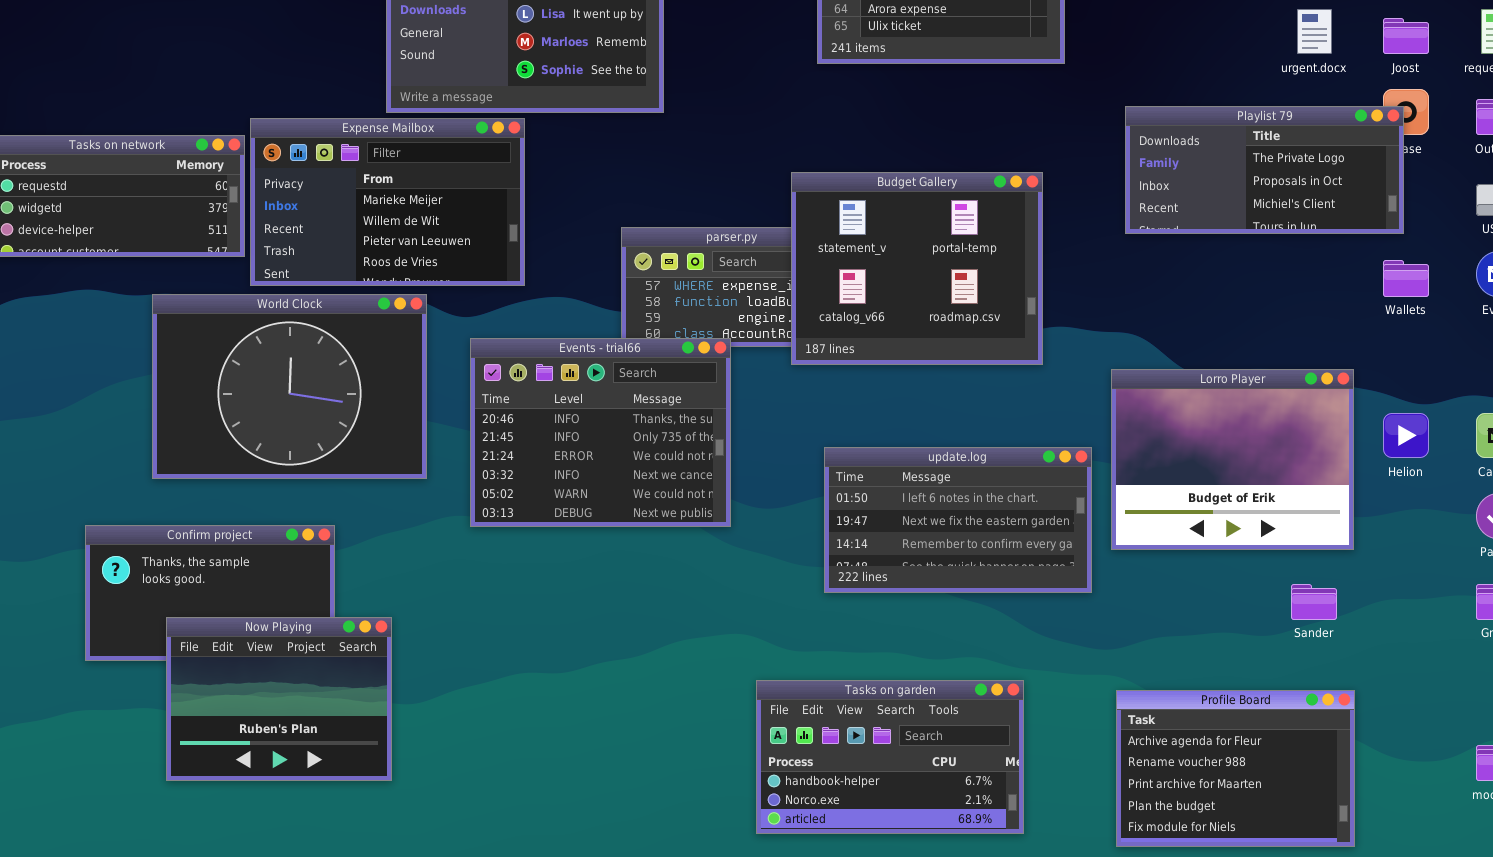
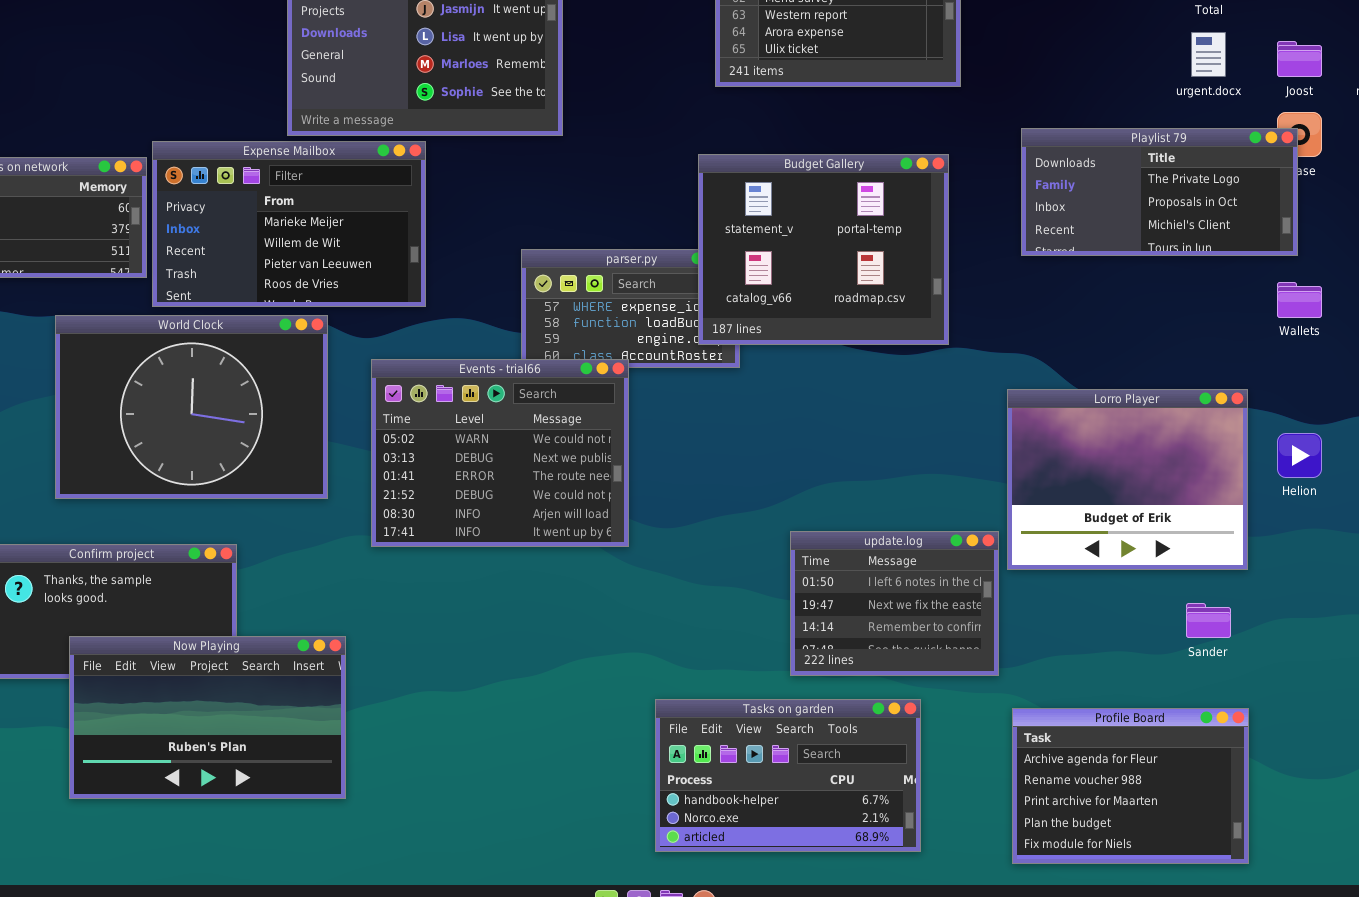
Budget Gallery: [791,172,1043,365] -> [698,154,949,345], moved
Events - trial66: [470,338,731,527] -> [371,359,629,547], scrolled down 4 rows
update.log: [824,447,1092,593] -> [790,531,999,676], moved, resized
Now Playing: [166,617,392,781] -> [69,636,346,799], resized

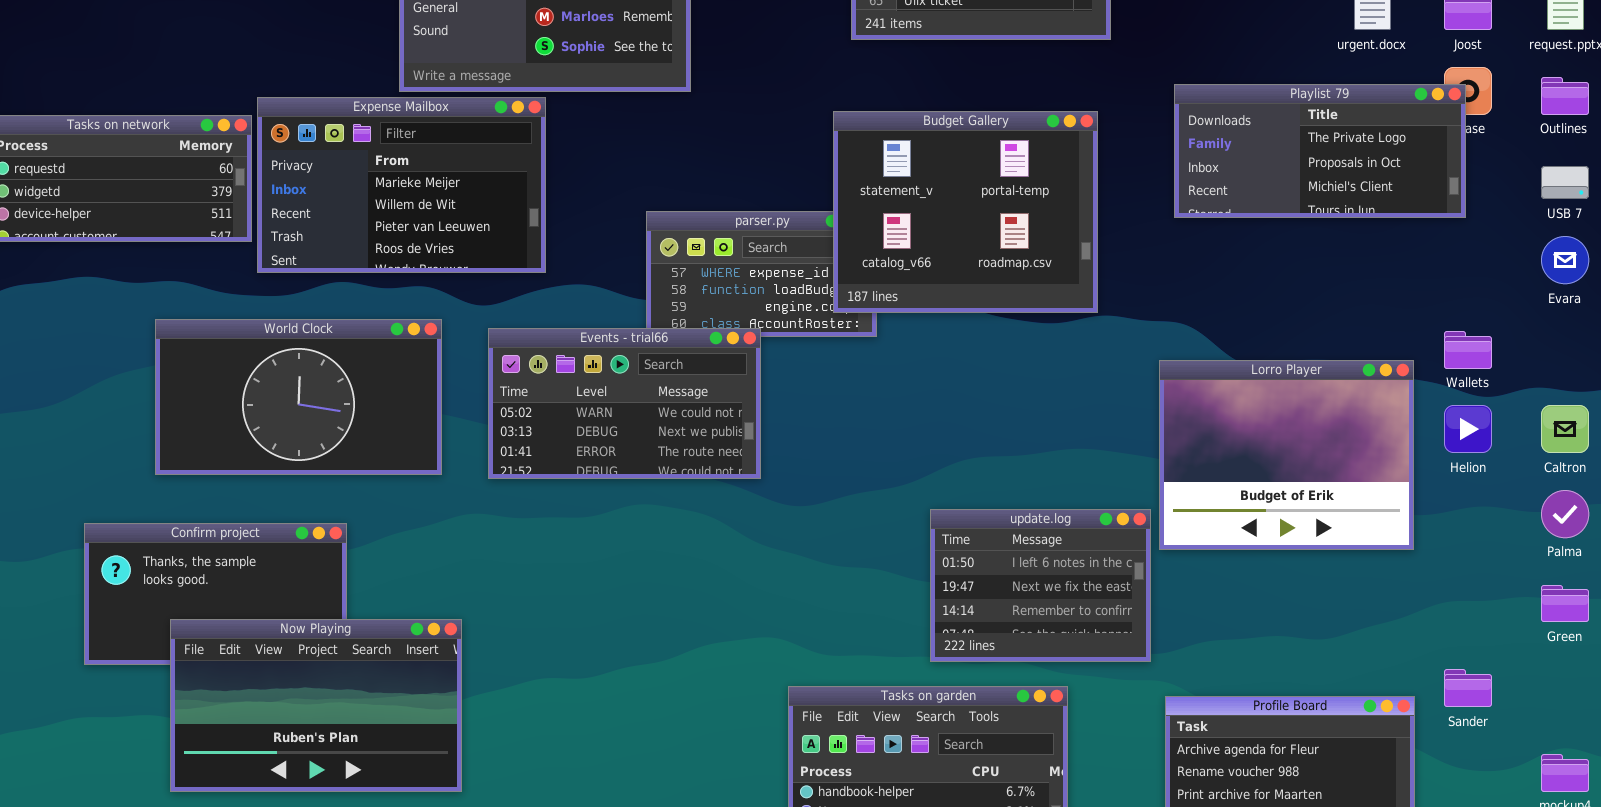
Wallets: [1277,282,1322,318] -> [1444,331,1492,369], moved
World Clock: [55,315,328,499] -> [155,319,442,475], resized
Events - trial66: [371,359,629,547] -> [488,328,761,479], resized
Sander: [1186,603,1231,638] -> [1444,669,1492,707], moved

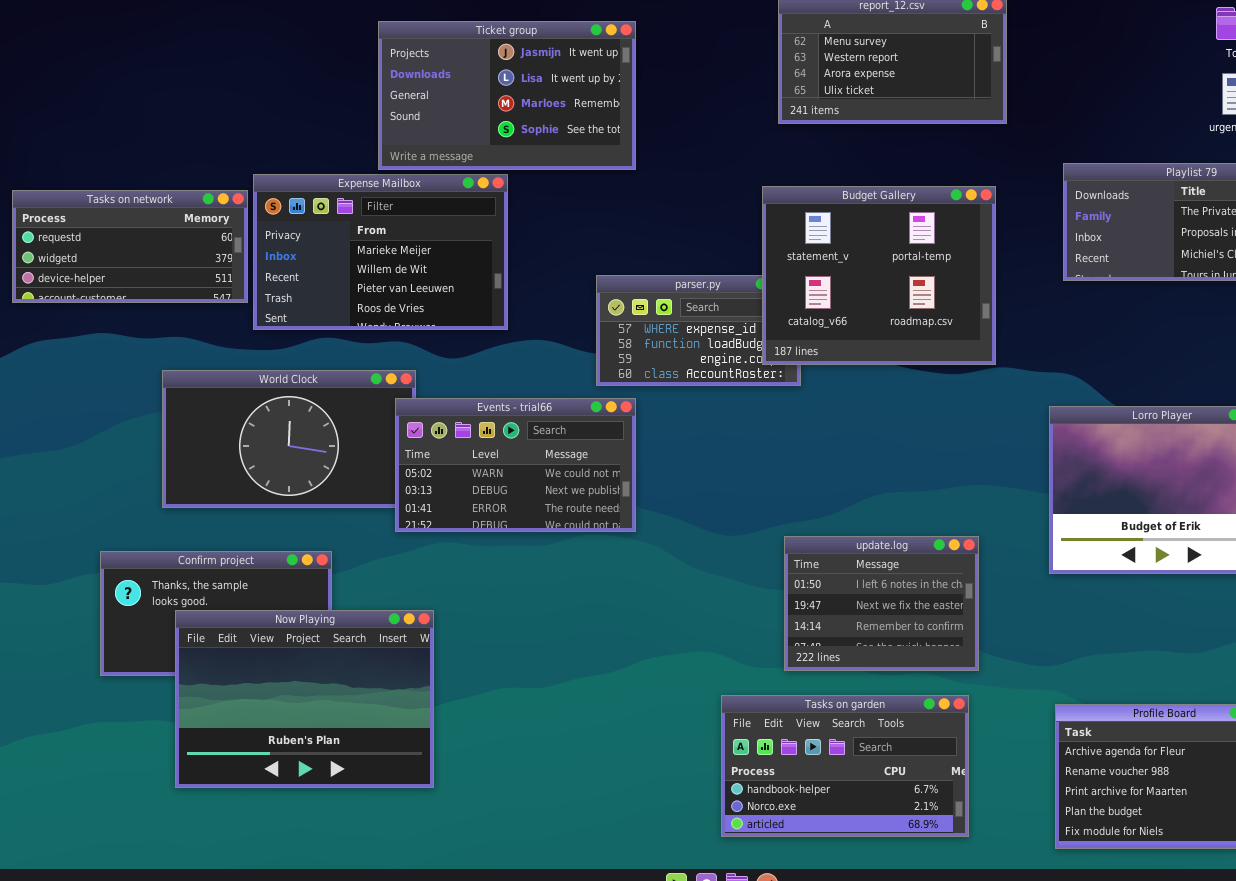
Events - trial66: [488,328,761,479] -> [395,398,636,532], moved
update.log: [930,509,1151,662] -> [784,536,979,671], moved
Now Playing: [170,619,462,792] -> [175,610,434,788], resized

